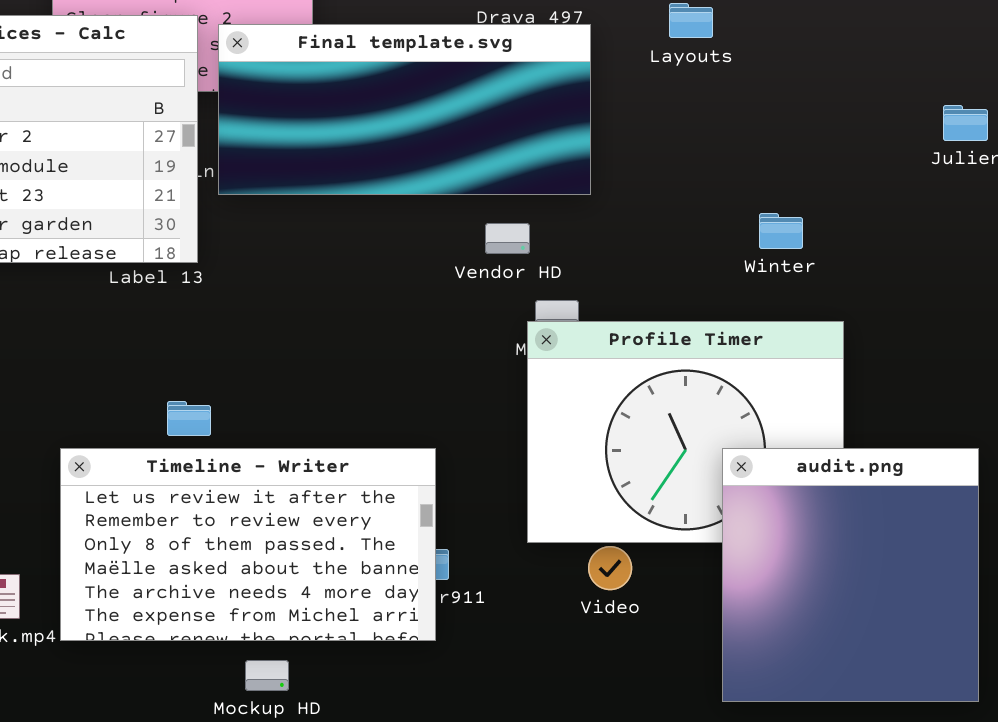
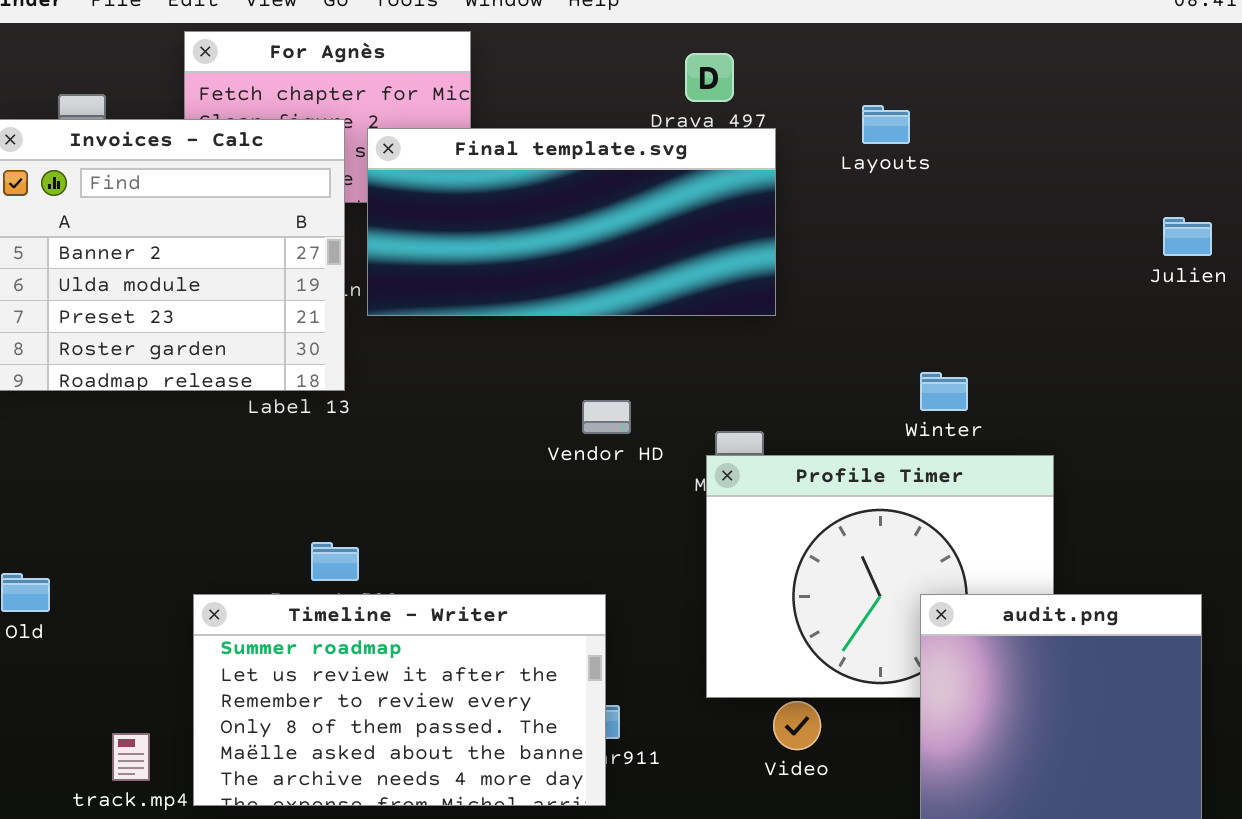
Winter: [759,213,803,249] -> [920,372,968,411], moved
Vendor HD: [485,223,530,254] -> [582,400,631,434], moved
Timeline - Writer: [60,448,436,641] -> [193,594,606,806], scrolled up 1 row

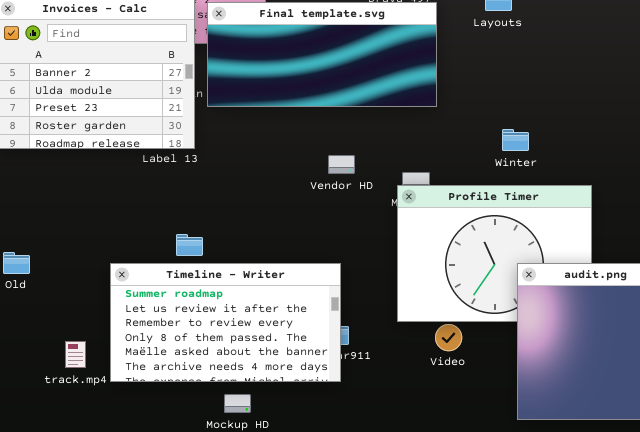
Winter: [920,372,968,411] -> [502,129,529,151], moved

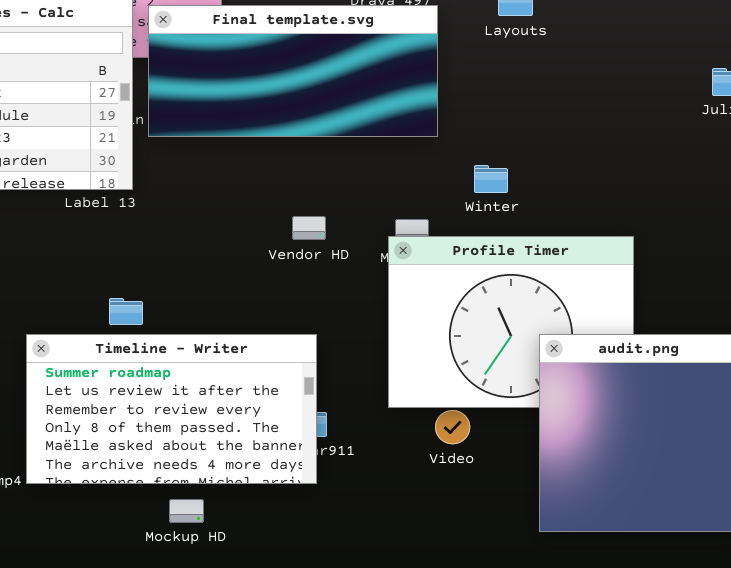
Winter: [502,129,529,151] -> [474,165,508,193], moved
Vendor HD: [328,155,355,174] -> [292,216,326,240], moved

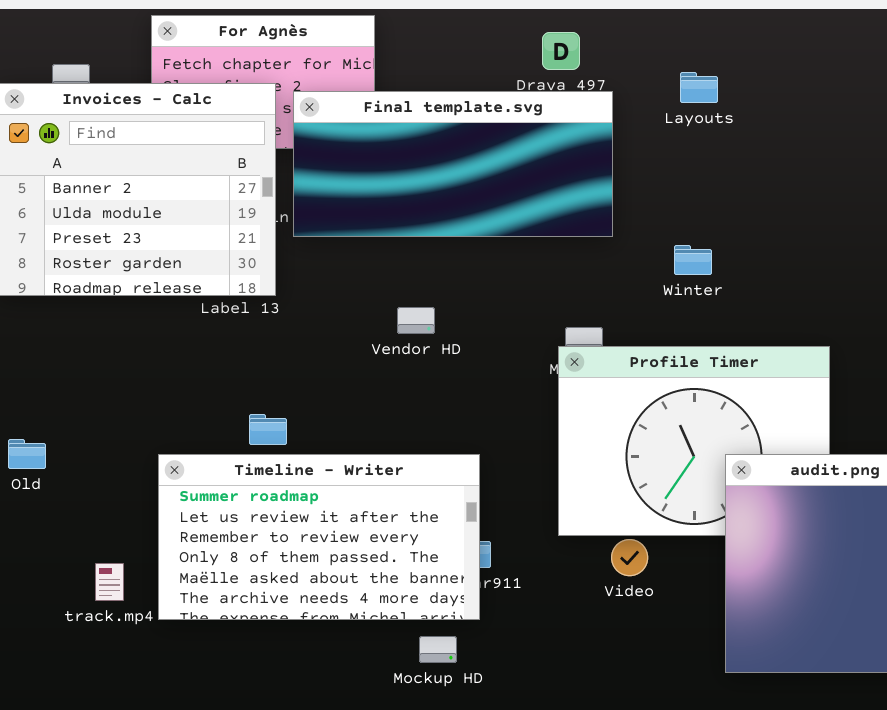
Winter: [474,165,508,193] -> [674,245,712,275], moved
Vendor HD: [292,216,326,240] -> [397,307,435,334], moved
Mockup HD: [169,499,204,523] -> [419,636,457,663], moved

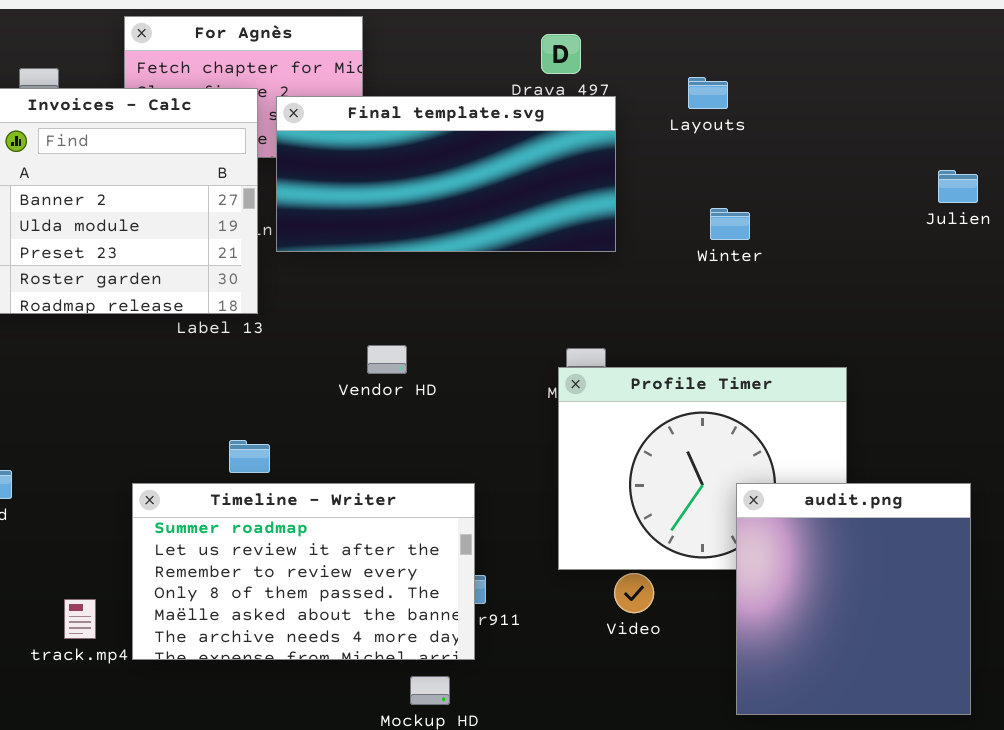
Winter: [674,245,712,275] -> [710,208,750,240], moved
Vendor HD: [397,307,435,334] -> [367,345,407,374], moved

